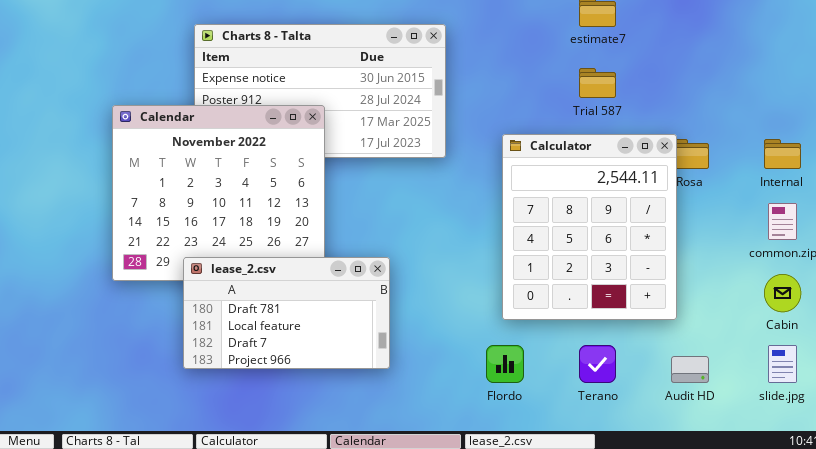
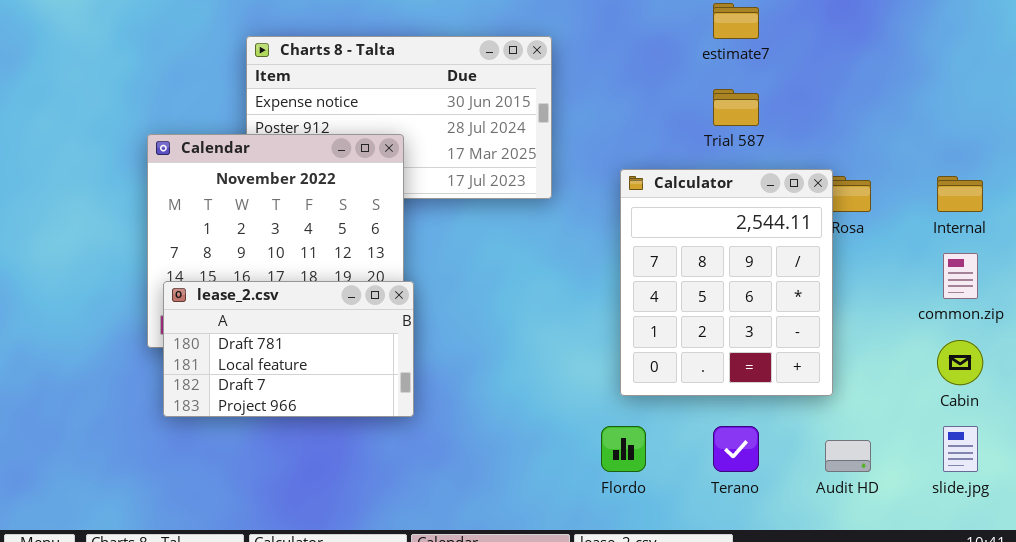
lease_2.csv: [183,257,390,369] -> [163,281,414,417], moved

